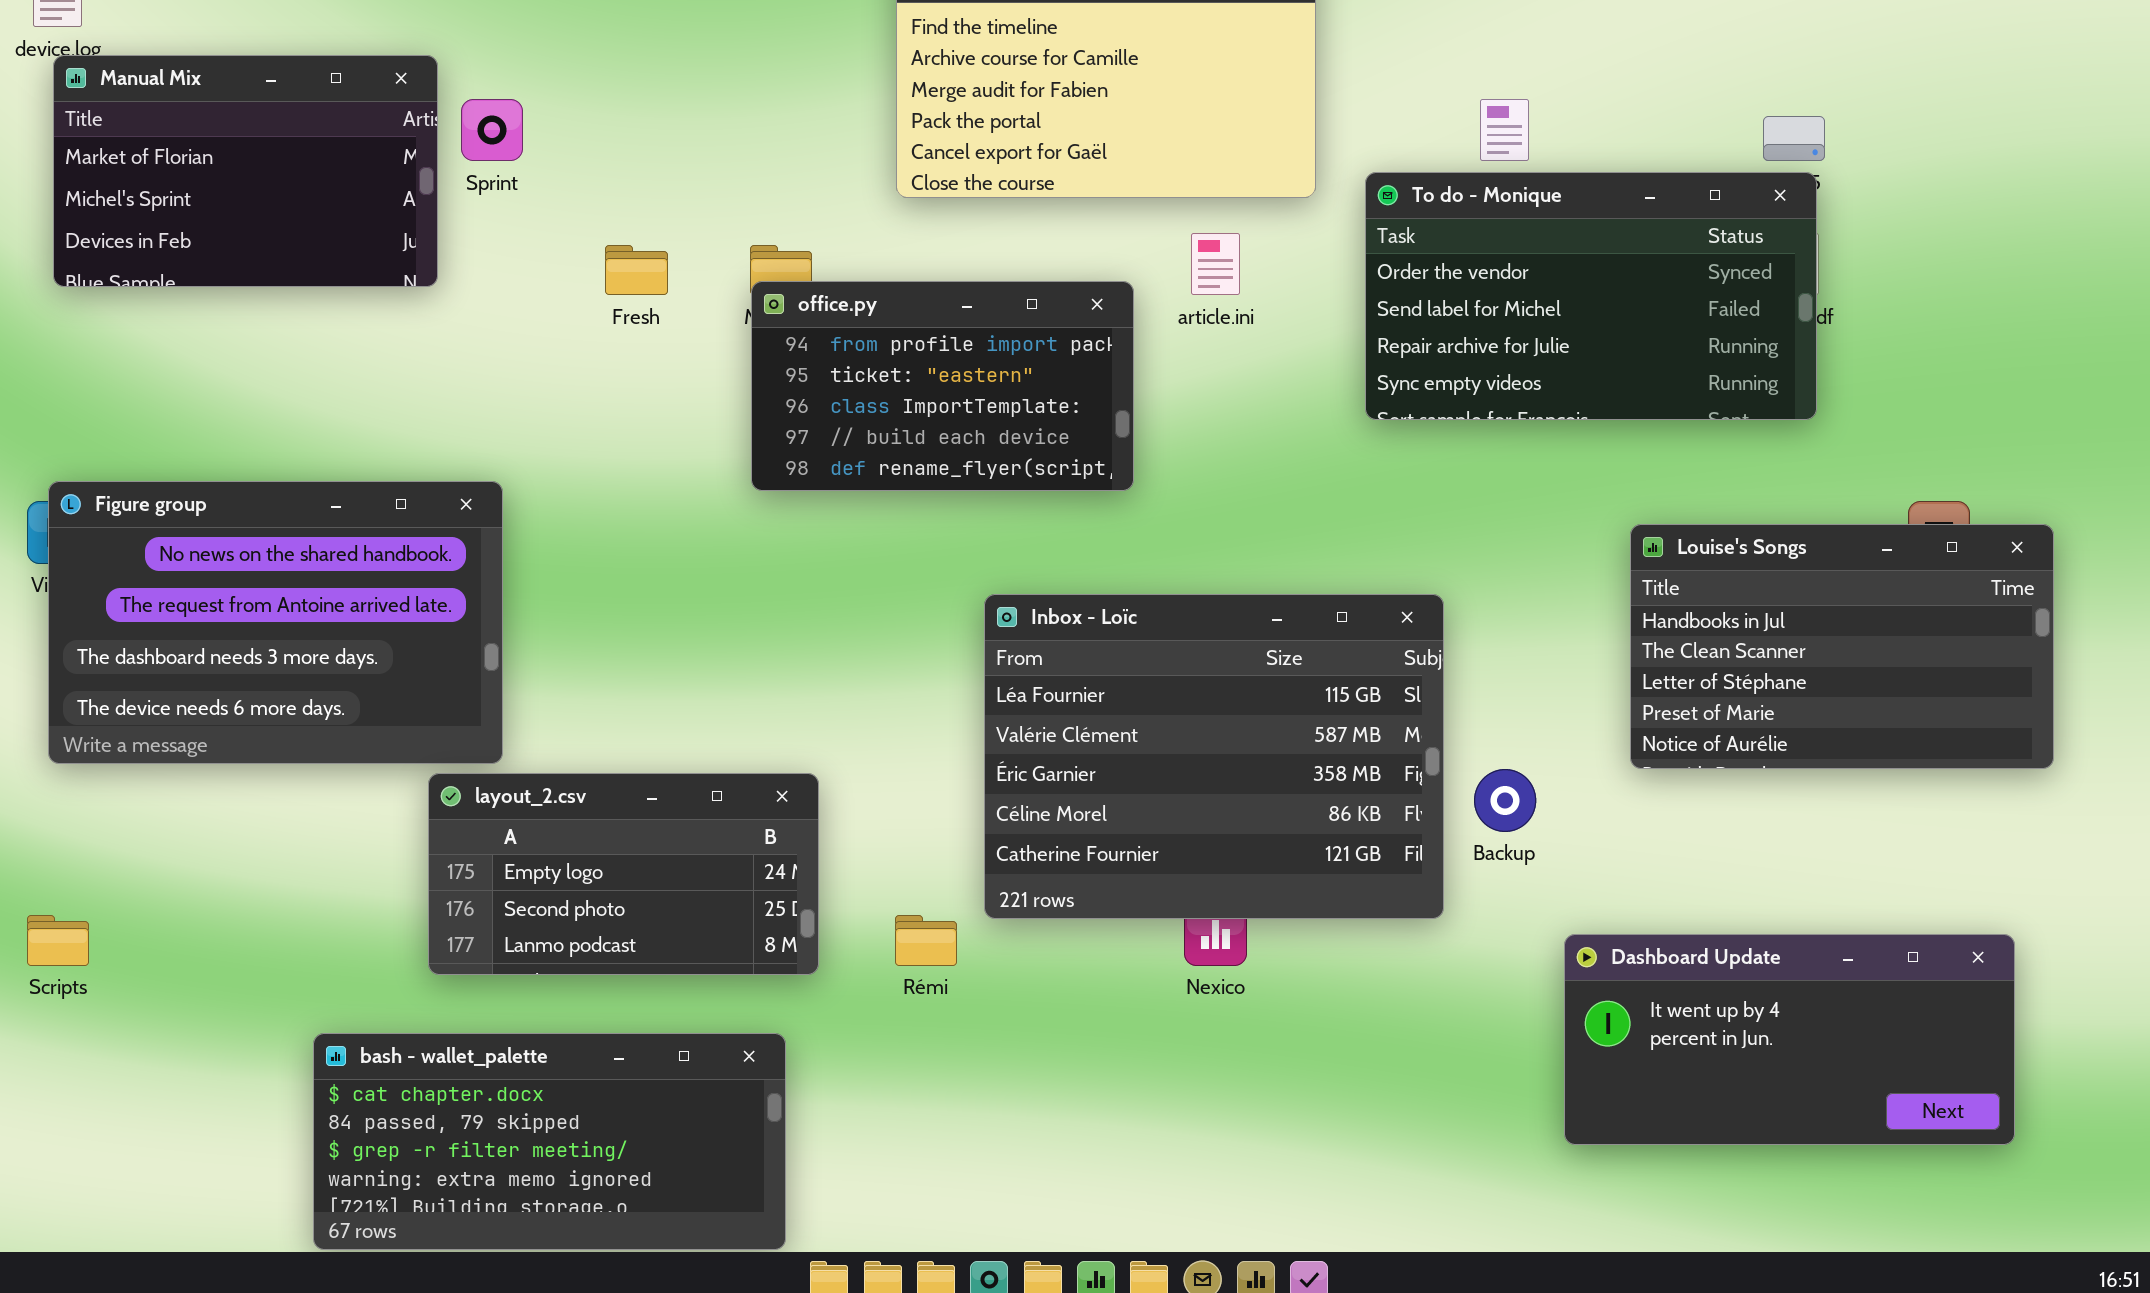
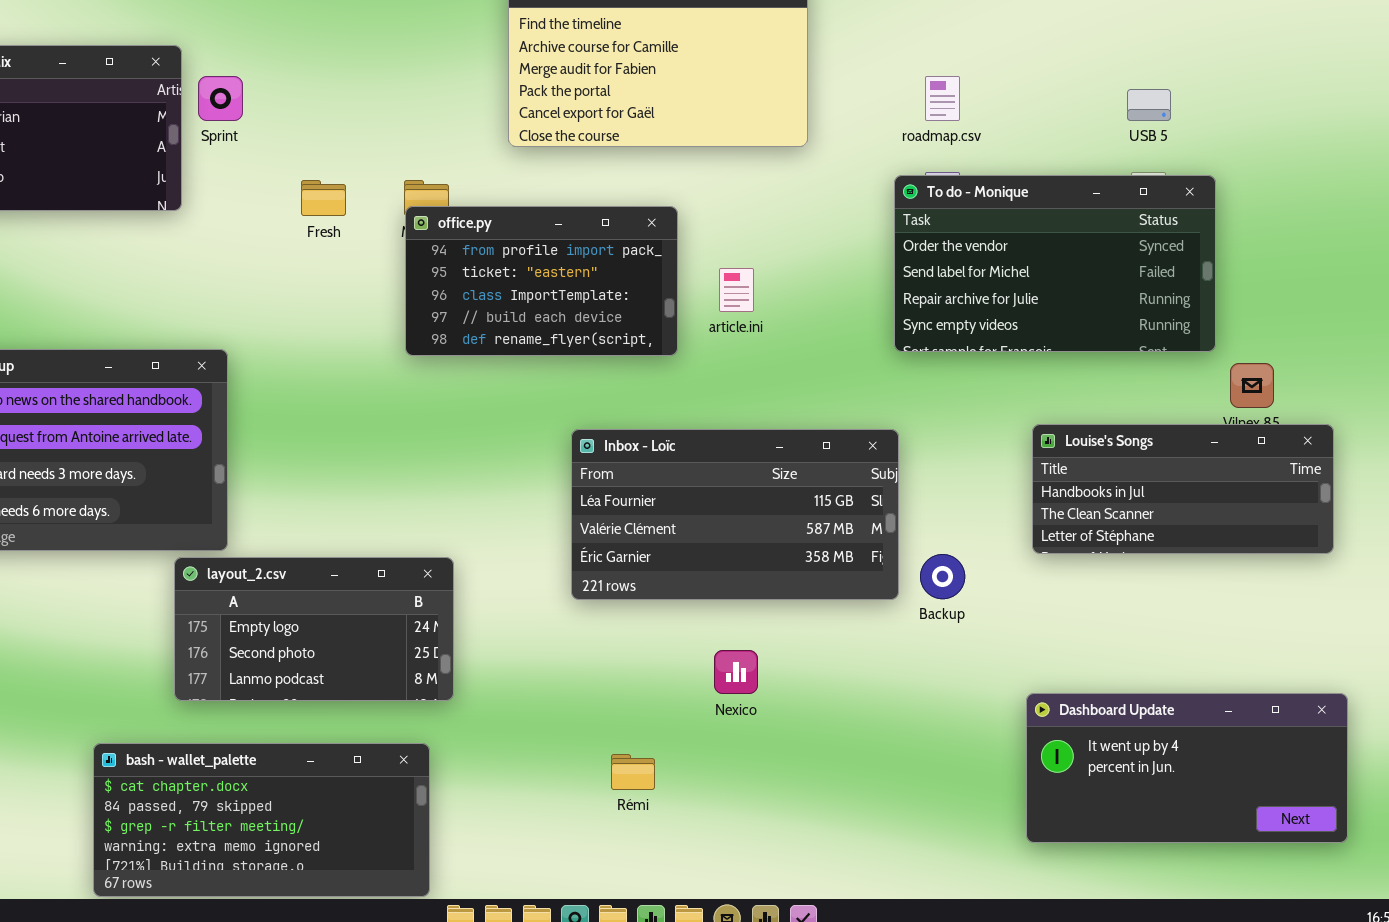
To do - Monique: [1365,172,1817,420] -> [894,175,1216,352], moved
article.ini: [1191,233,1240,295] -> [719,268,754,312], moved
Louise's Songs: [1630,524,2054,769] -> [1032,424,1334,554], resized
Inbox - Loïc: [984,594,1444,919] -> [571,429,899,600], resized
Rémi: [895,915,957,966] -> [611,754,655,790], moved
Dashboard Update: [1564,934,2015,1145] -> [1026,693,1348,843], moved

